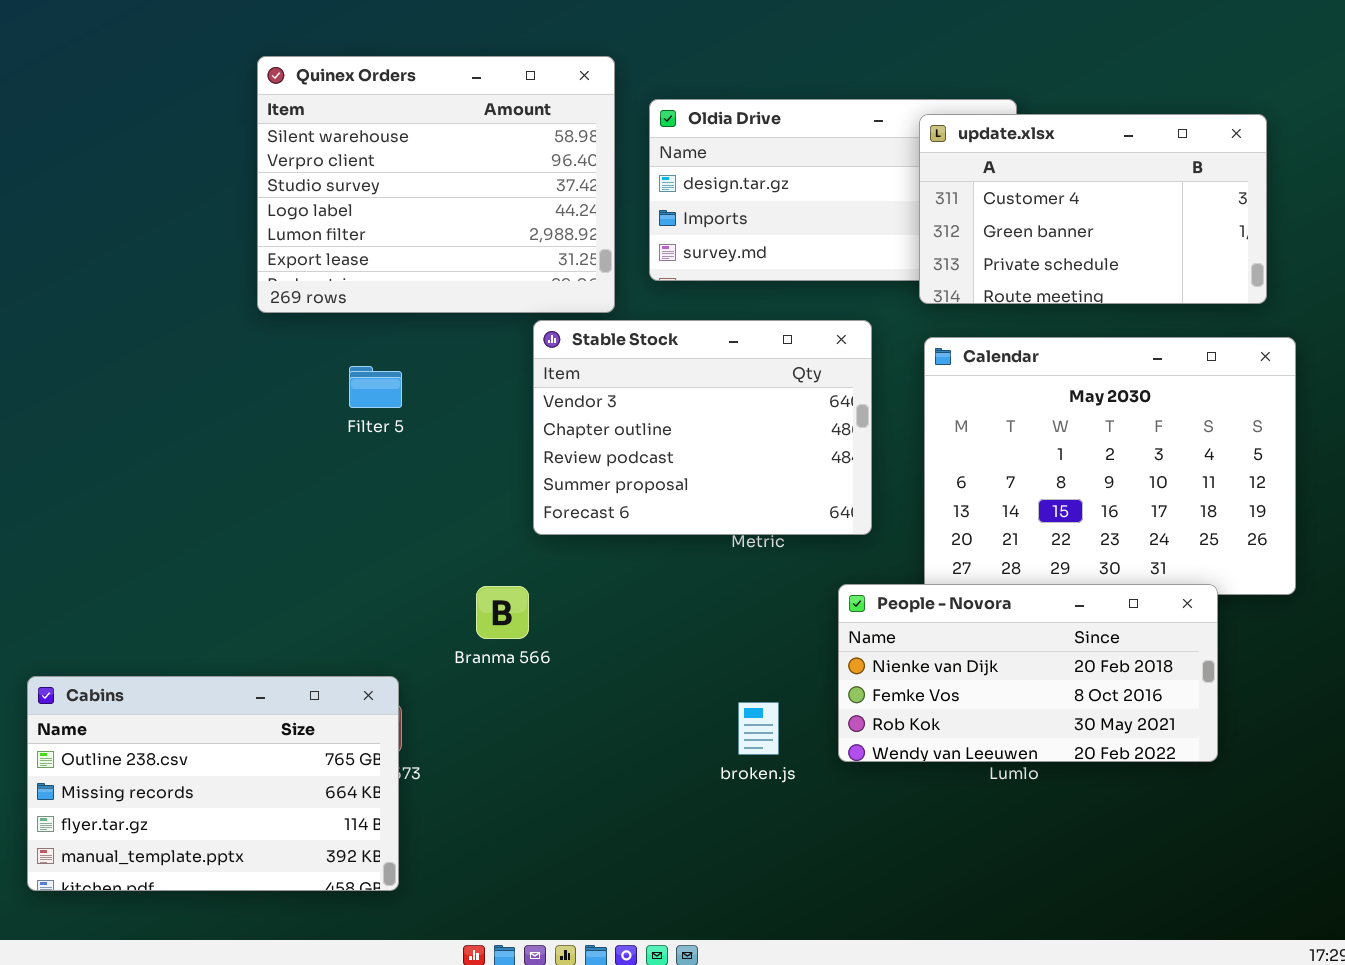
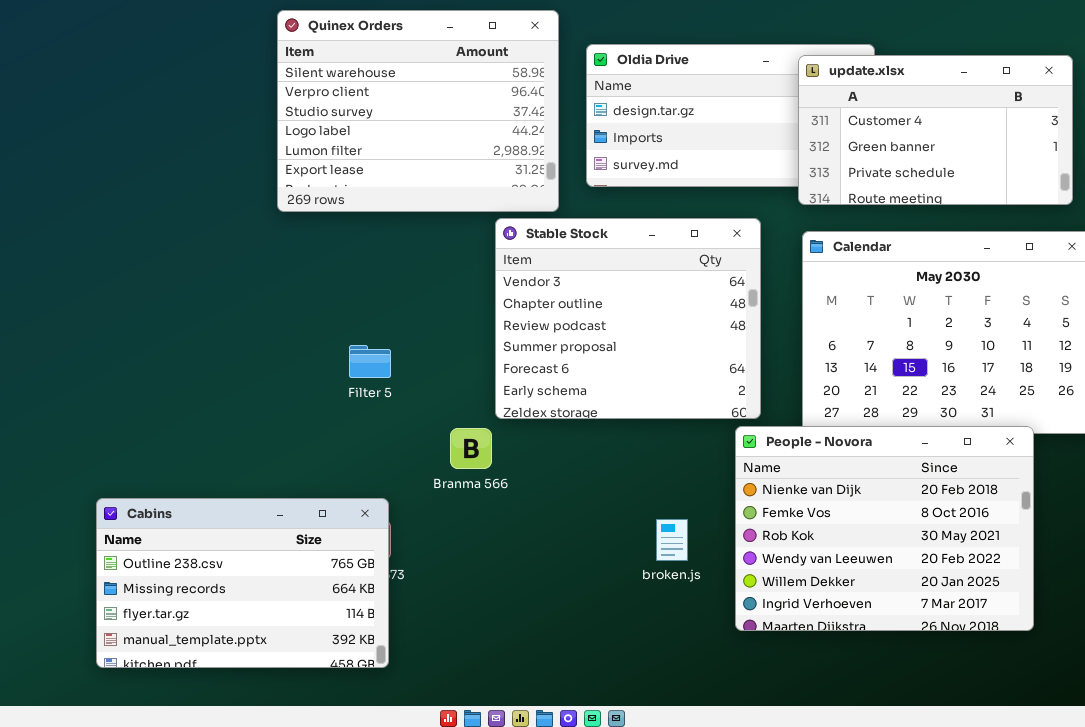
Stable Stock: [533,320,872,535] -> [495,218,761,419], resized
Filter 5: [349,366,402,408] -> [349,345,391,378], moved
People - Novora: [838,584,1218,762] -> [735,426,1034,631], resized

